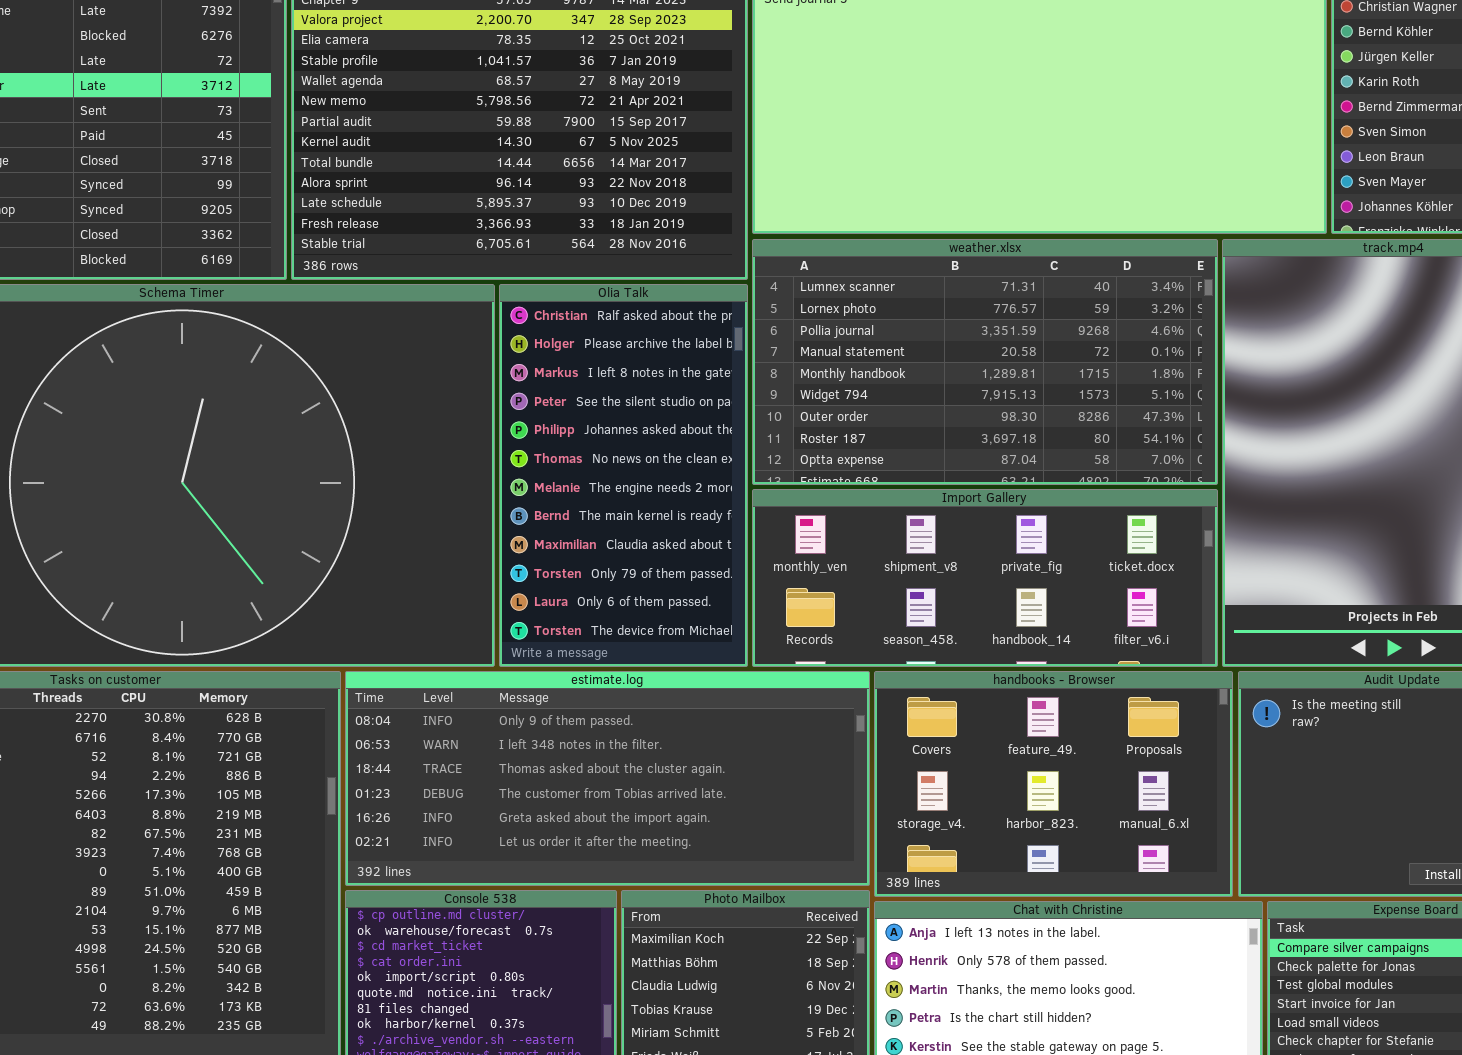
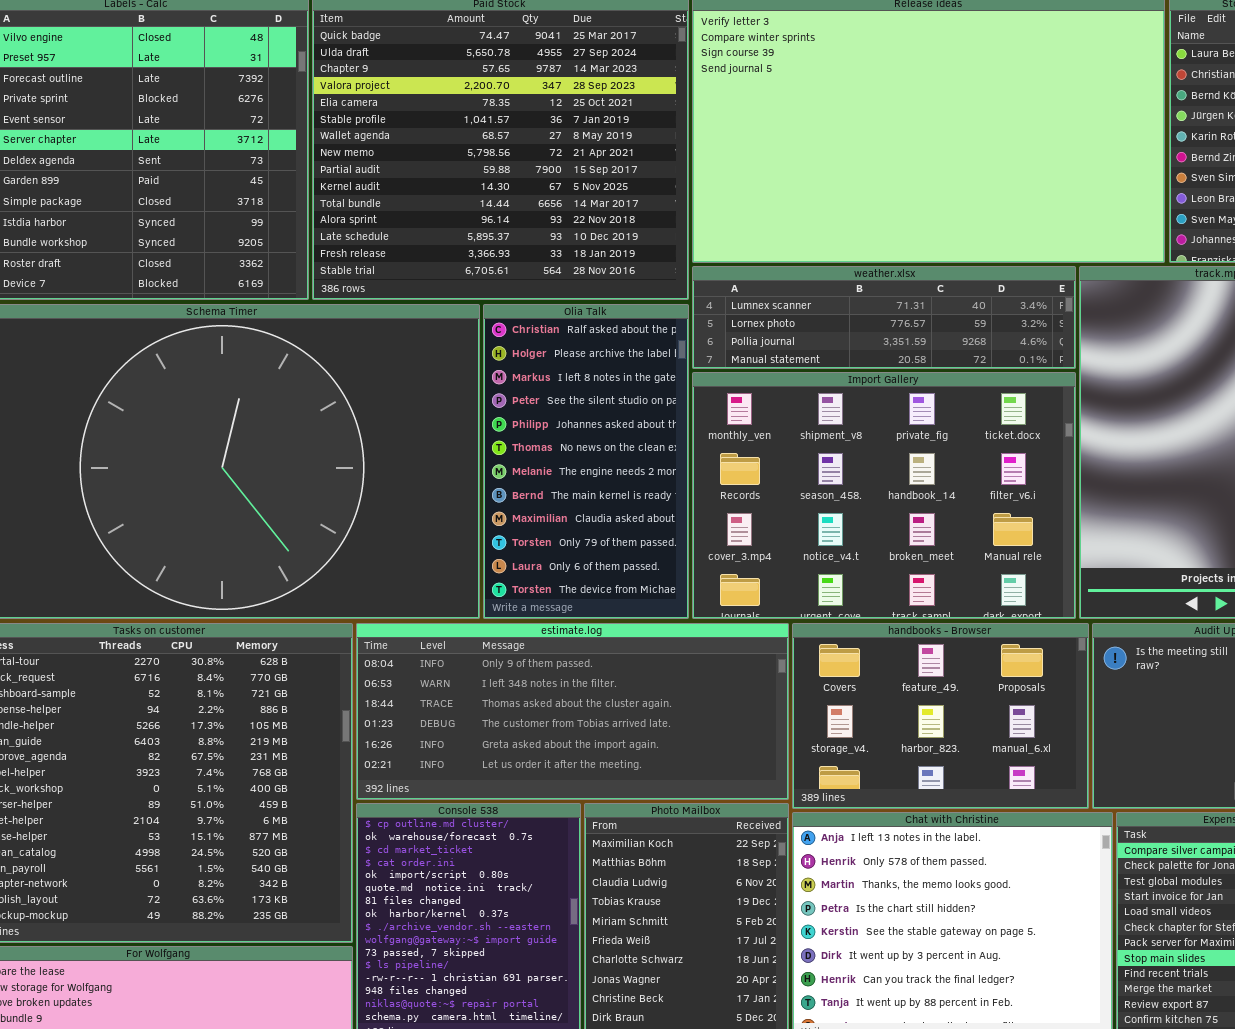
weather.xlsx: [752,239,1218,485] -> [692,266,1076,369], resized
Import Gallery: [752,489,1218,667] -> [692,372,1076,619], resized

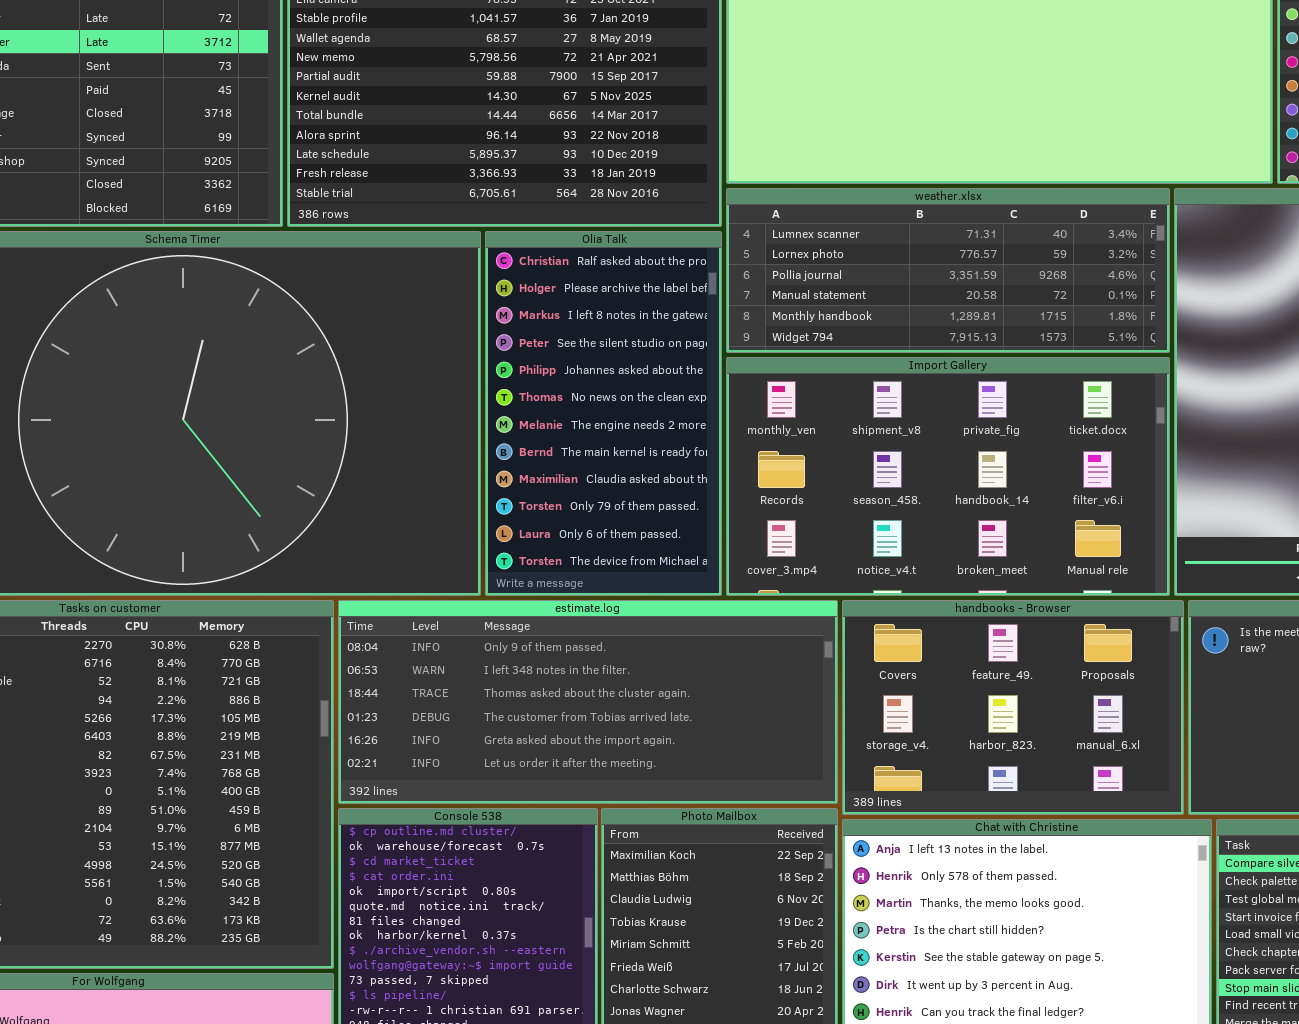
weather.xlsx: [692,266,1076,369] -> [726,188,1170,353], resized
Import Gallery: [692,372,1076,619] -> [726,357,1170,596], resized

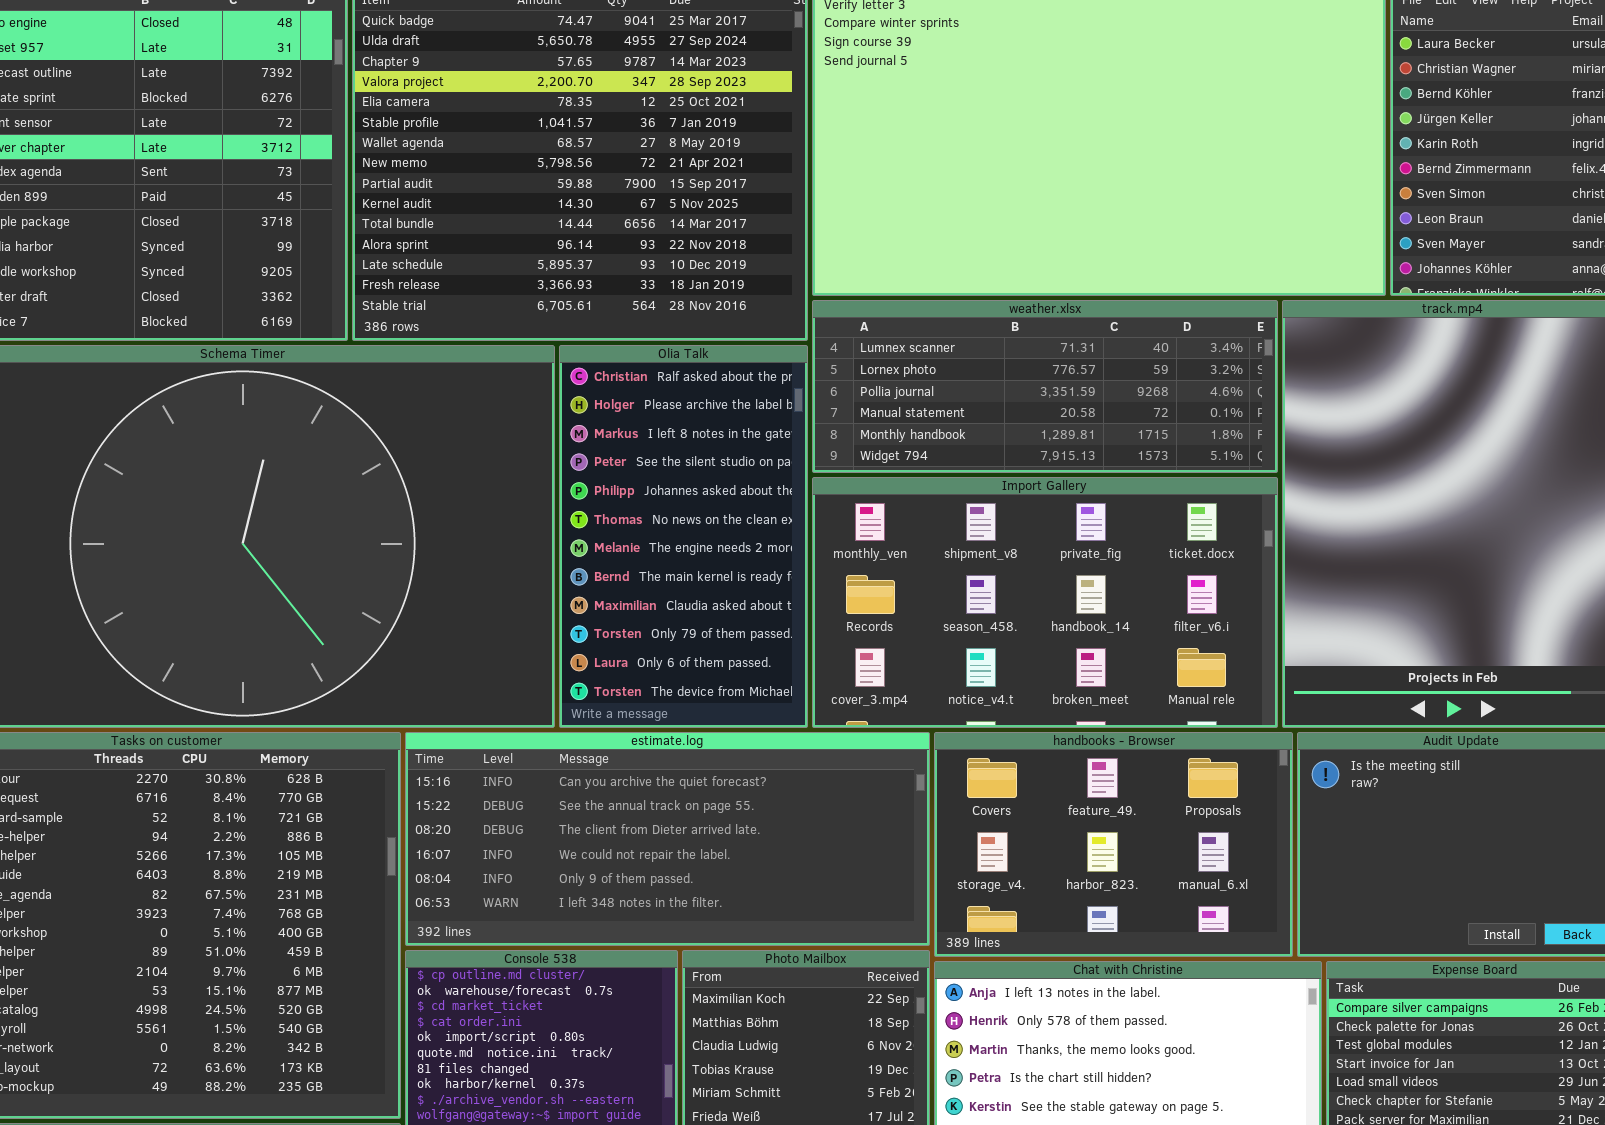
estimate.log: [338,600,838,804] -> [405,732,930,946], scrolled up 4 rows

